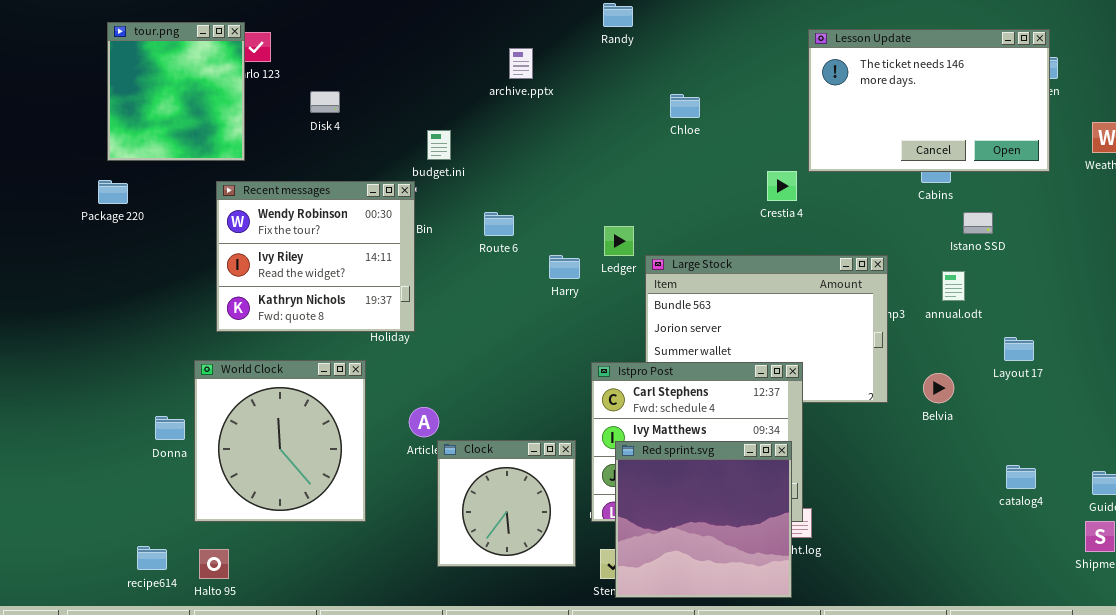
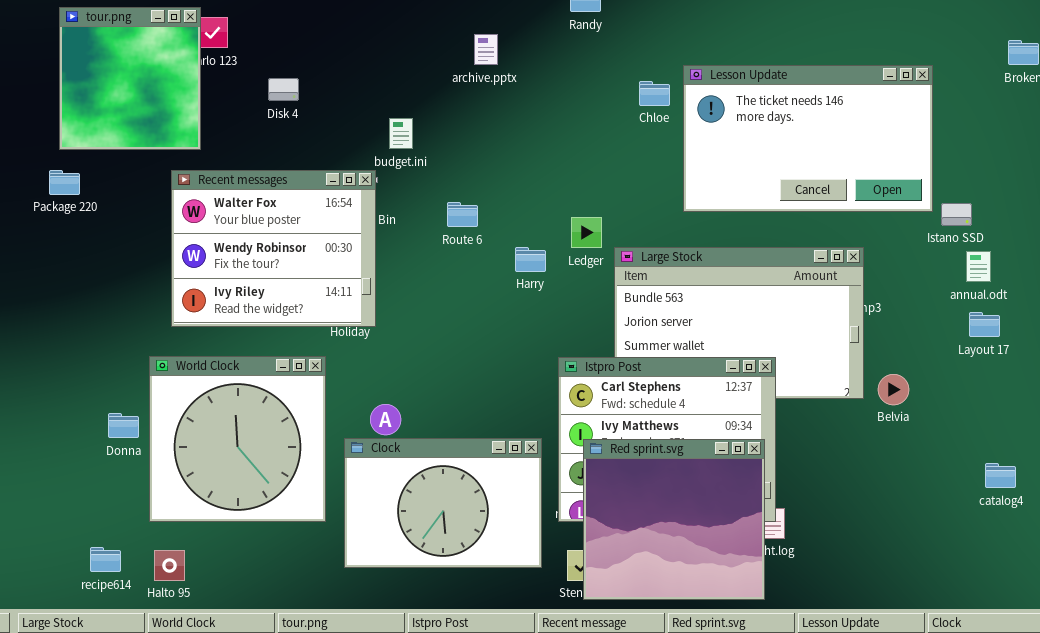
Lesson Update: [808,29,1050,172] -> [683,65,933,212], moved
Recent messages: [216,181,415,332] -> [171,170,376,327], scrolled up 1 row
annual.odt: [942,271,965,301] -> [966,251,991,282], moved
Layout 17: [1004,337,1034,361] -> [969,312,1000,337], moved
Belvia: [923,373,954,403] -> [878,374,909,405], moved
Clock: [437,440,576,567] -> [344,438,542,568], resized

